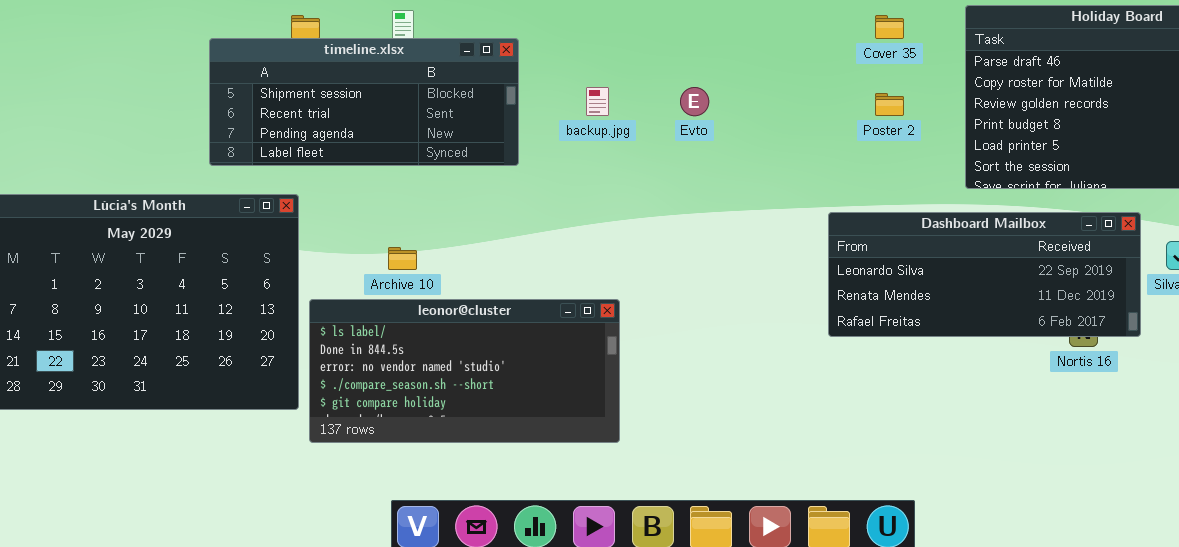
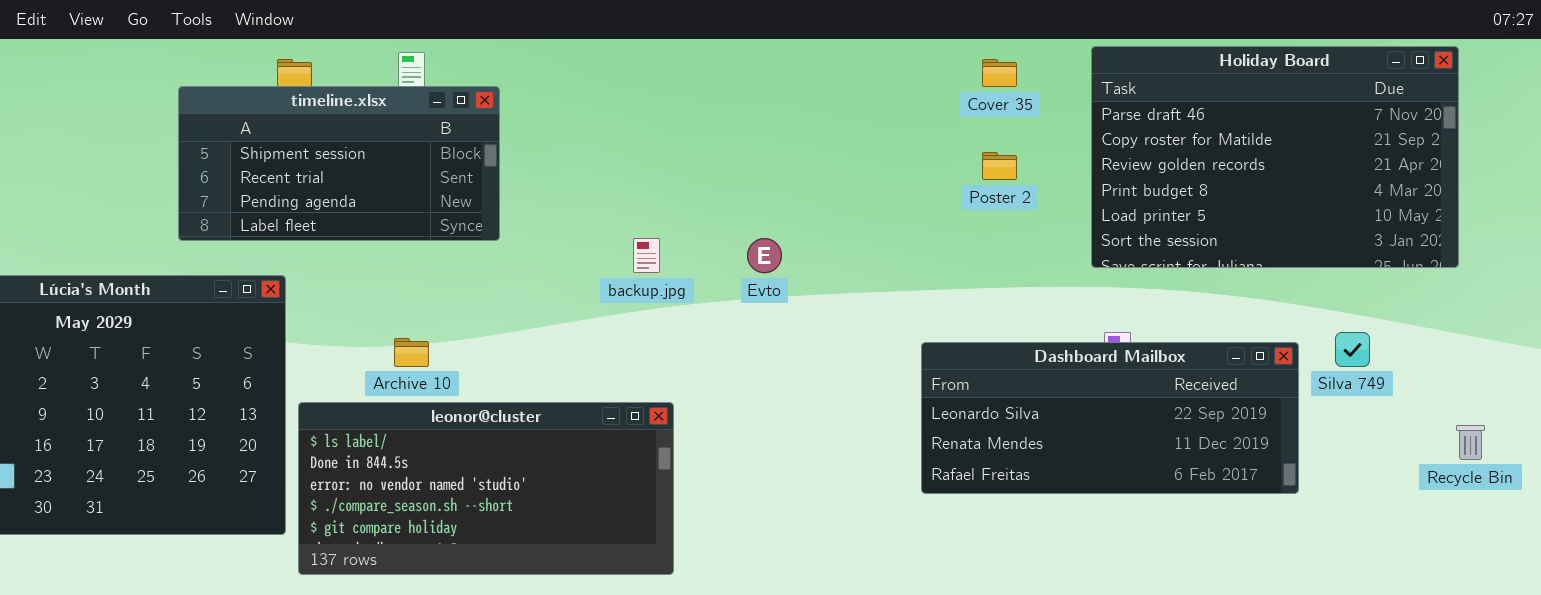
timeline.xlsx: [209,38,519,166] -> [178,86,500,241], resized
backup.jpg: [586,87,609,116] -> [633,238,660,273], moved
Evto: [680,87,709,116] -> [747,238,782,273], moved
Dashboard Mailbox: [828,212,1141,337] -> [921,342,1299,494], moved

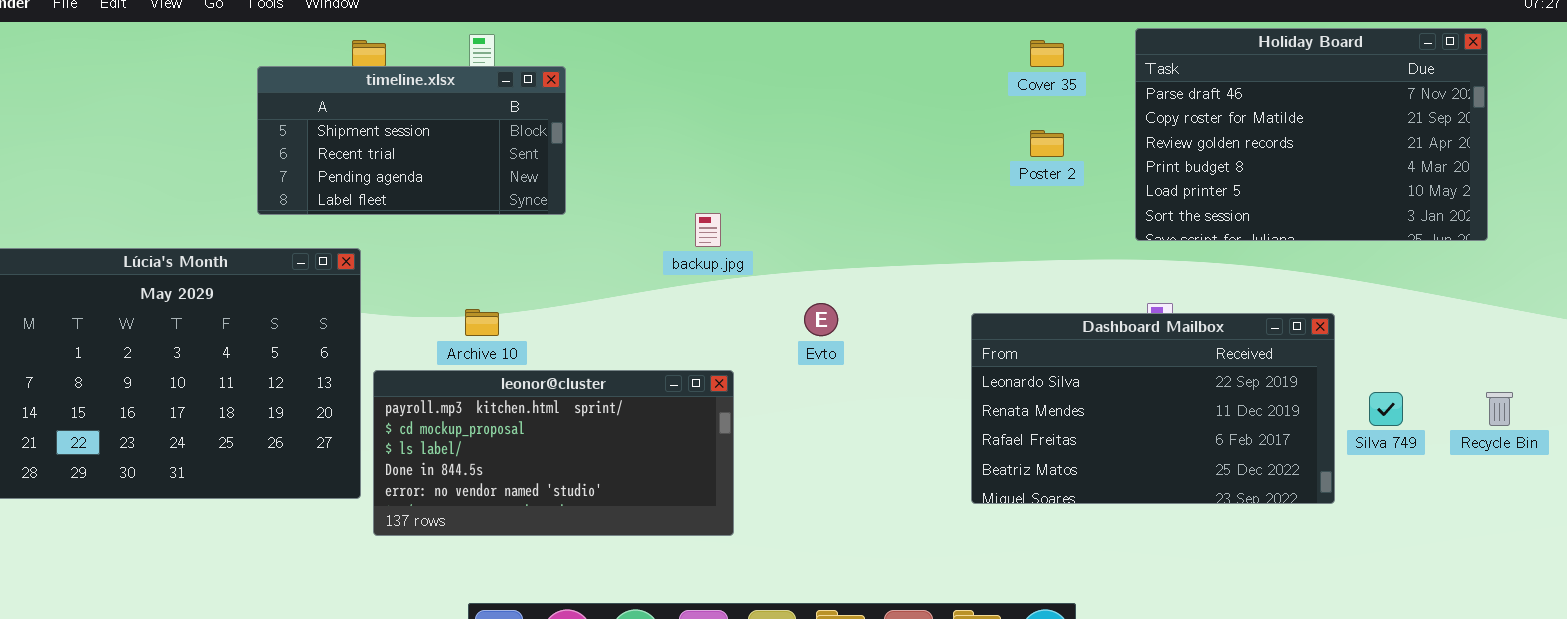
Evto: [747,238,782,273] -> [804,303,838,336], moved
Silva 749: [1335,332,1370,367] -> [1369,392,1403,426], moved
Dashboard Mailbox: [921,342,1299,494] -> [971,313,1335,504], resized
leonor@cluster: [298,402,674,575] -> [373,370,734,536], scrolled up 2 rows

